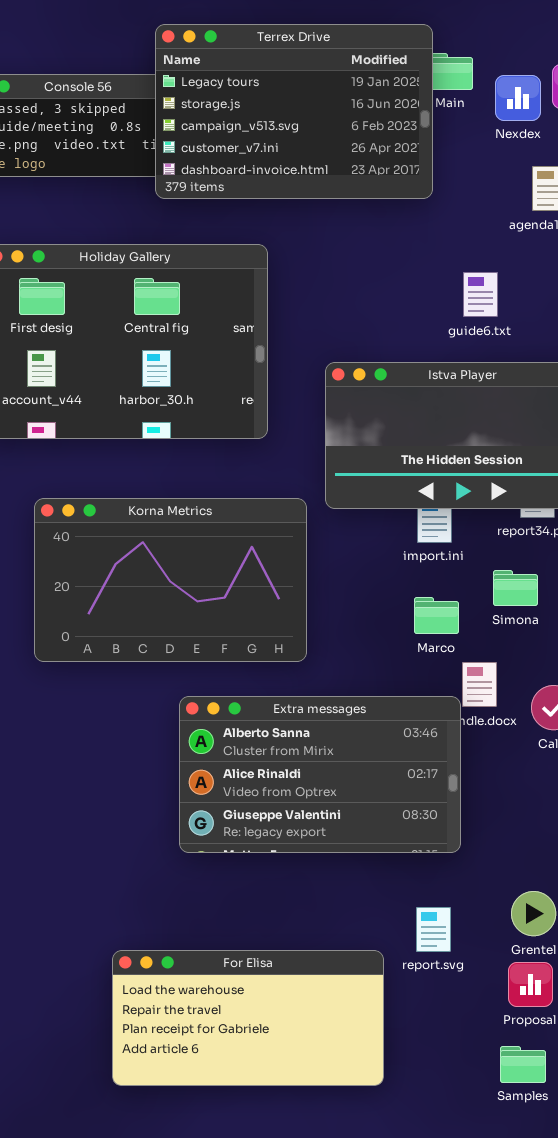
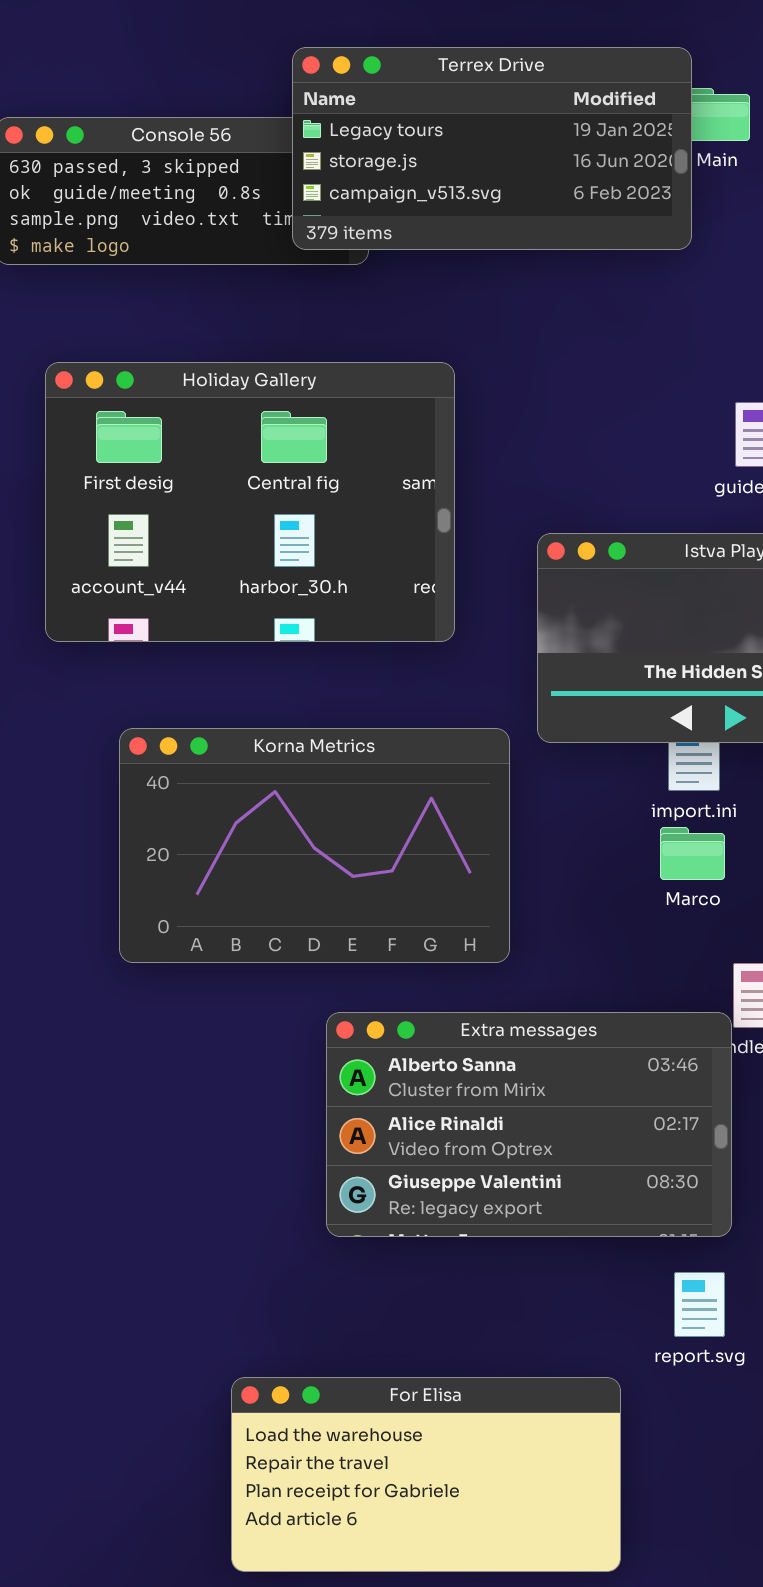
Terrex Drive: [155,24,433,199] -> [292,47,692,250], resized
Marco: [414,597,459,634] -> [660,827,725,880], moved
report.svg: [416,907,451,952] -> [674,1272,725,1337], moved

